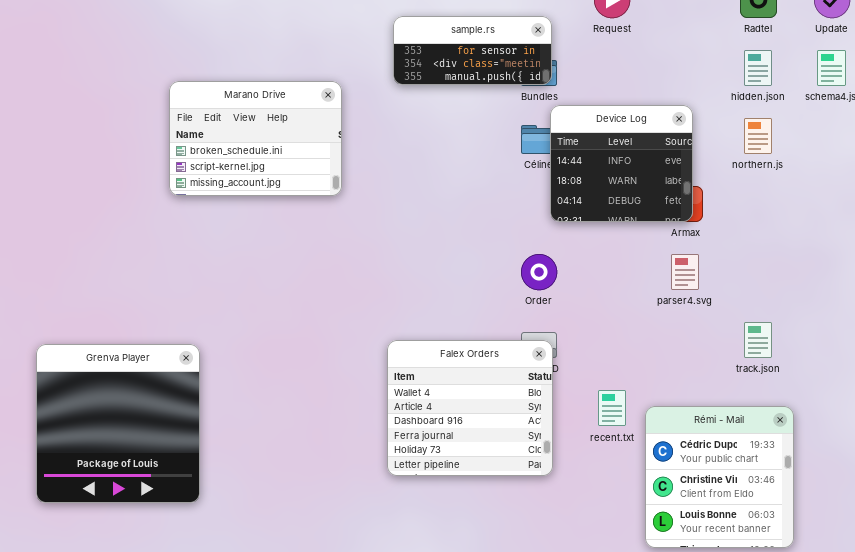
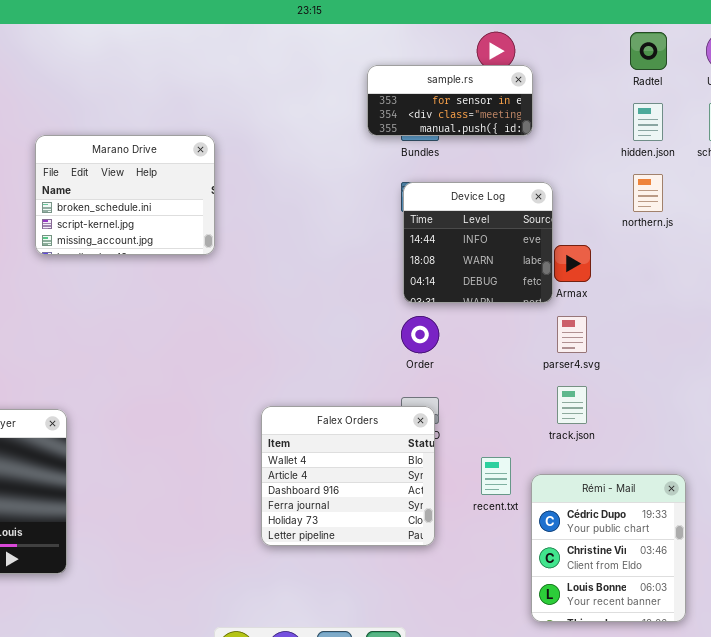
sample.rs: [393,16,552,85] -> [367,65,533,136], moved
Device Log: [550,105,693,222] -> [403,182,553,303], moved
track.json: [744,322,772,358] -> [557,386,587,424], moved

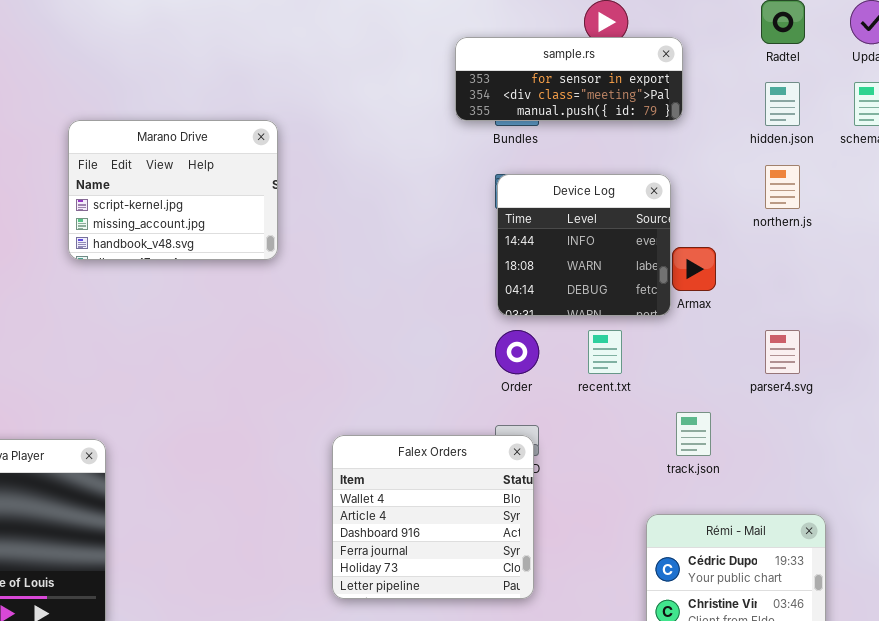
sample.rs: [367,65,533,136] -> [455,37,683,121], resized
Marano Drive: [35,135,215,255] -> [68,120,278,260], scrolled down 1 row
parser4.svg: [557,316,587,353] -> [765,330,800,374], moved
recent.txt: [481,457,511,495] -> [588,330,622,374], moved

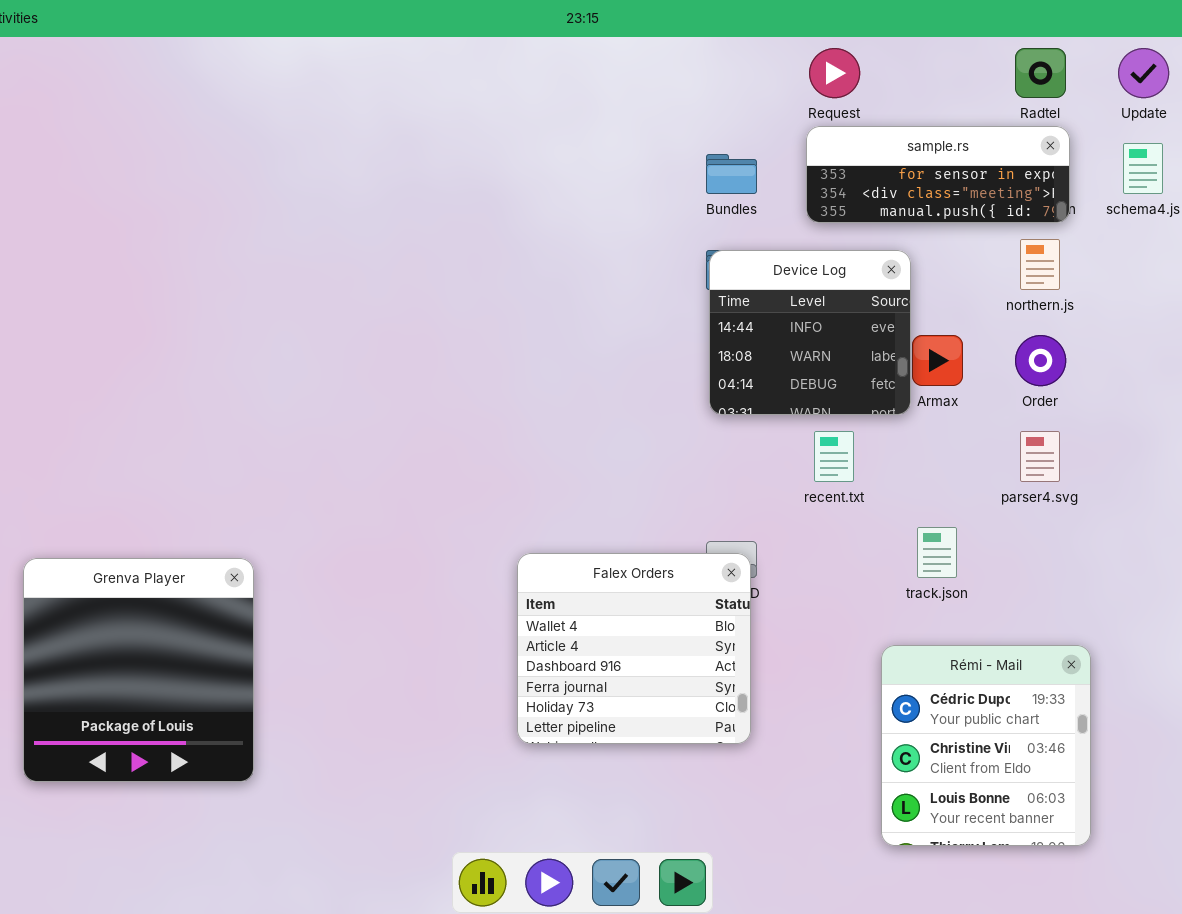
sample.rs: [455,37,683,121] -> [806,126,1070,223], moved
Marano Drive: [68,120,278,260] -> none, closed
Order: [495,330,539,374] -> [1015,335,1066,386], moved

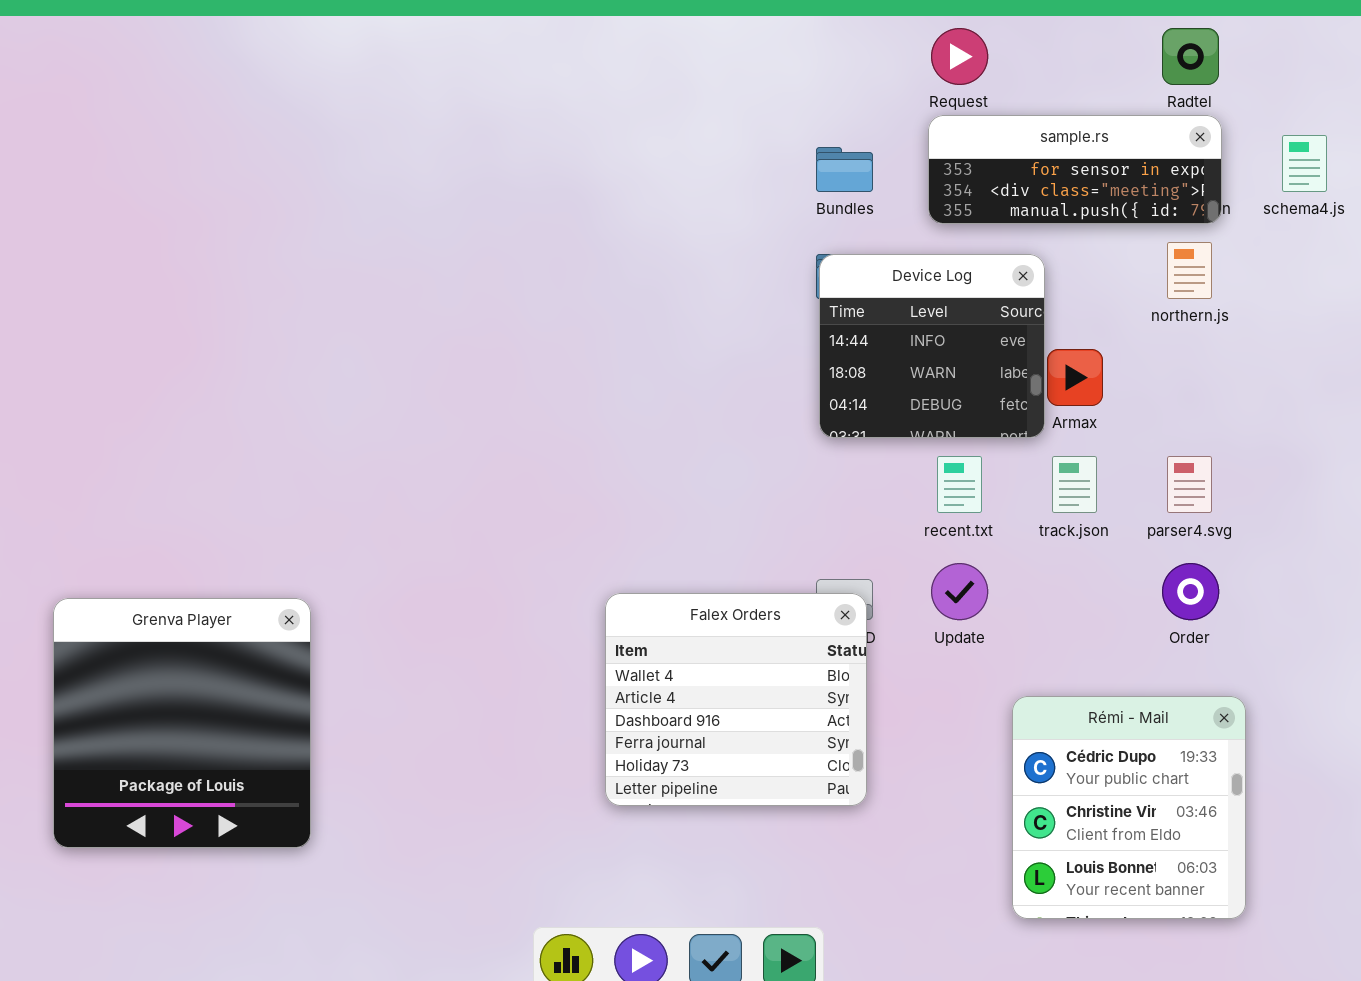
Update: [1118,48,1169,98] -> [931,563,988,620], moved
Order: [1015,335,1066,386] -> [1162,563,1219,620], moved
track.json: [917,527,957,578] -> [1052,456,1097,513], moved

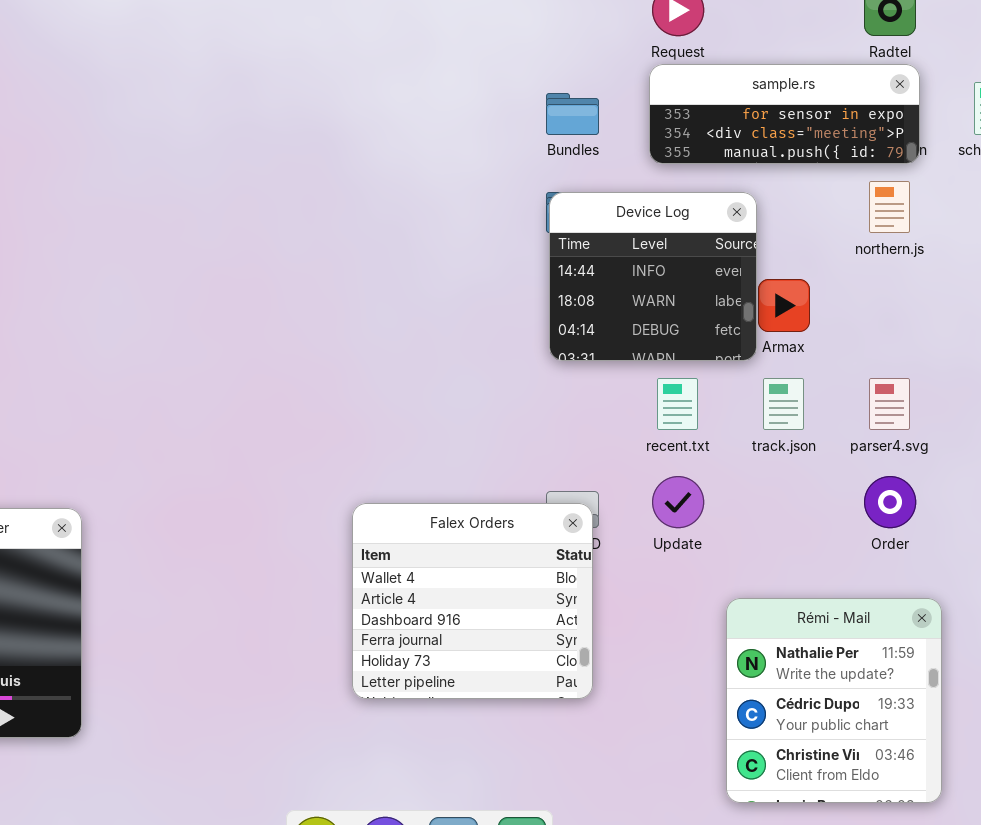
Rémi - Mail: [1012,696,1246,919] -> [726,598,942,803], scrolled up 1 row

